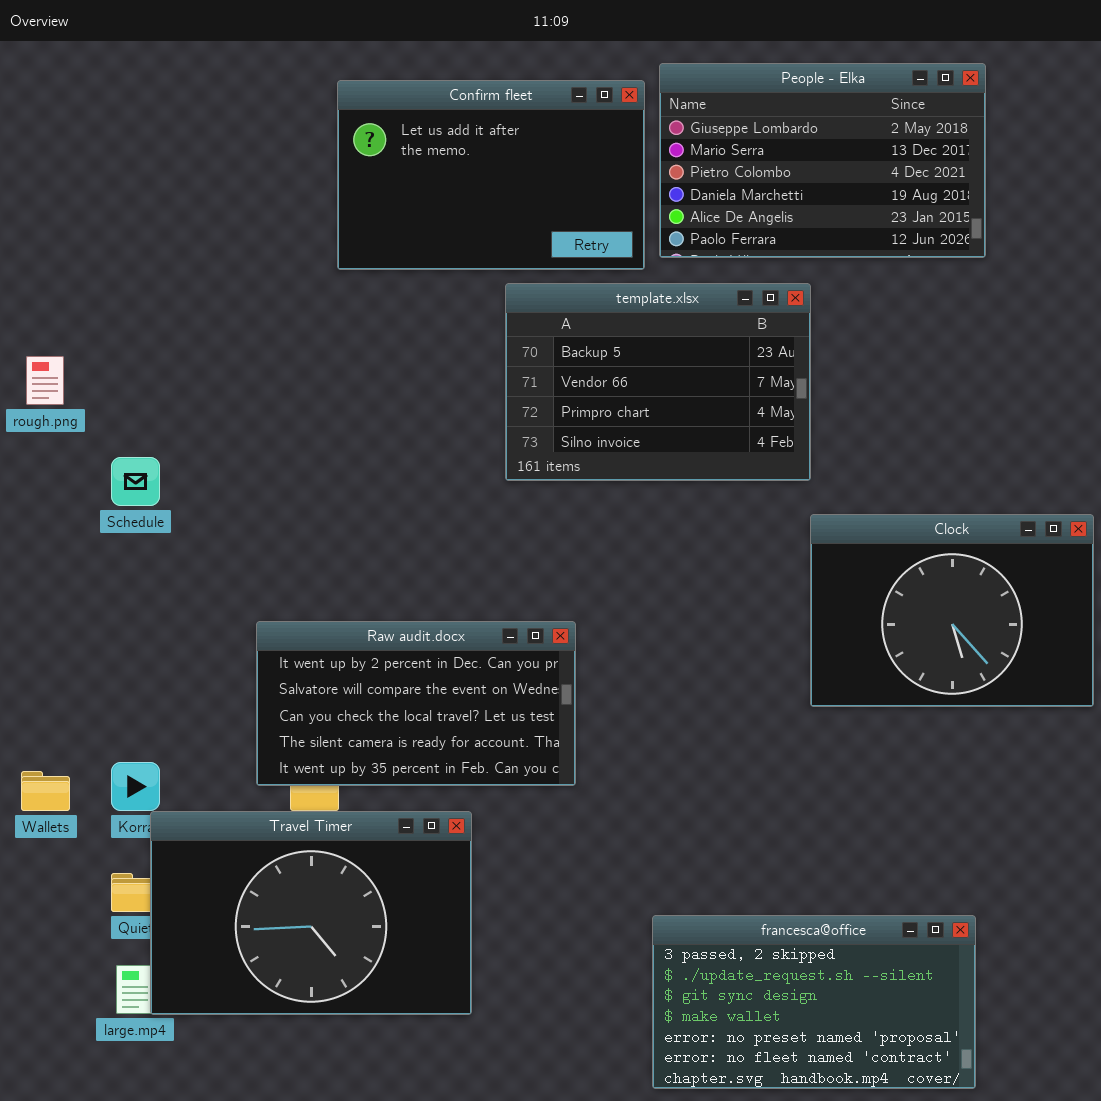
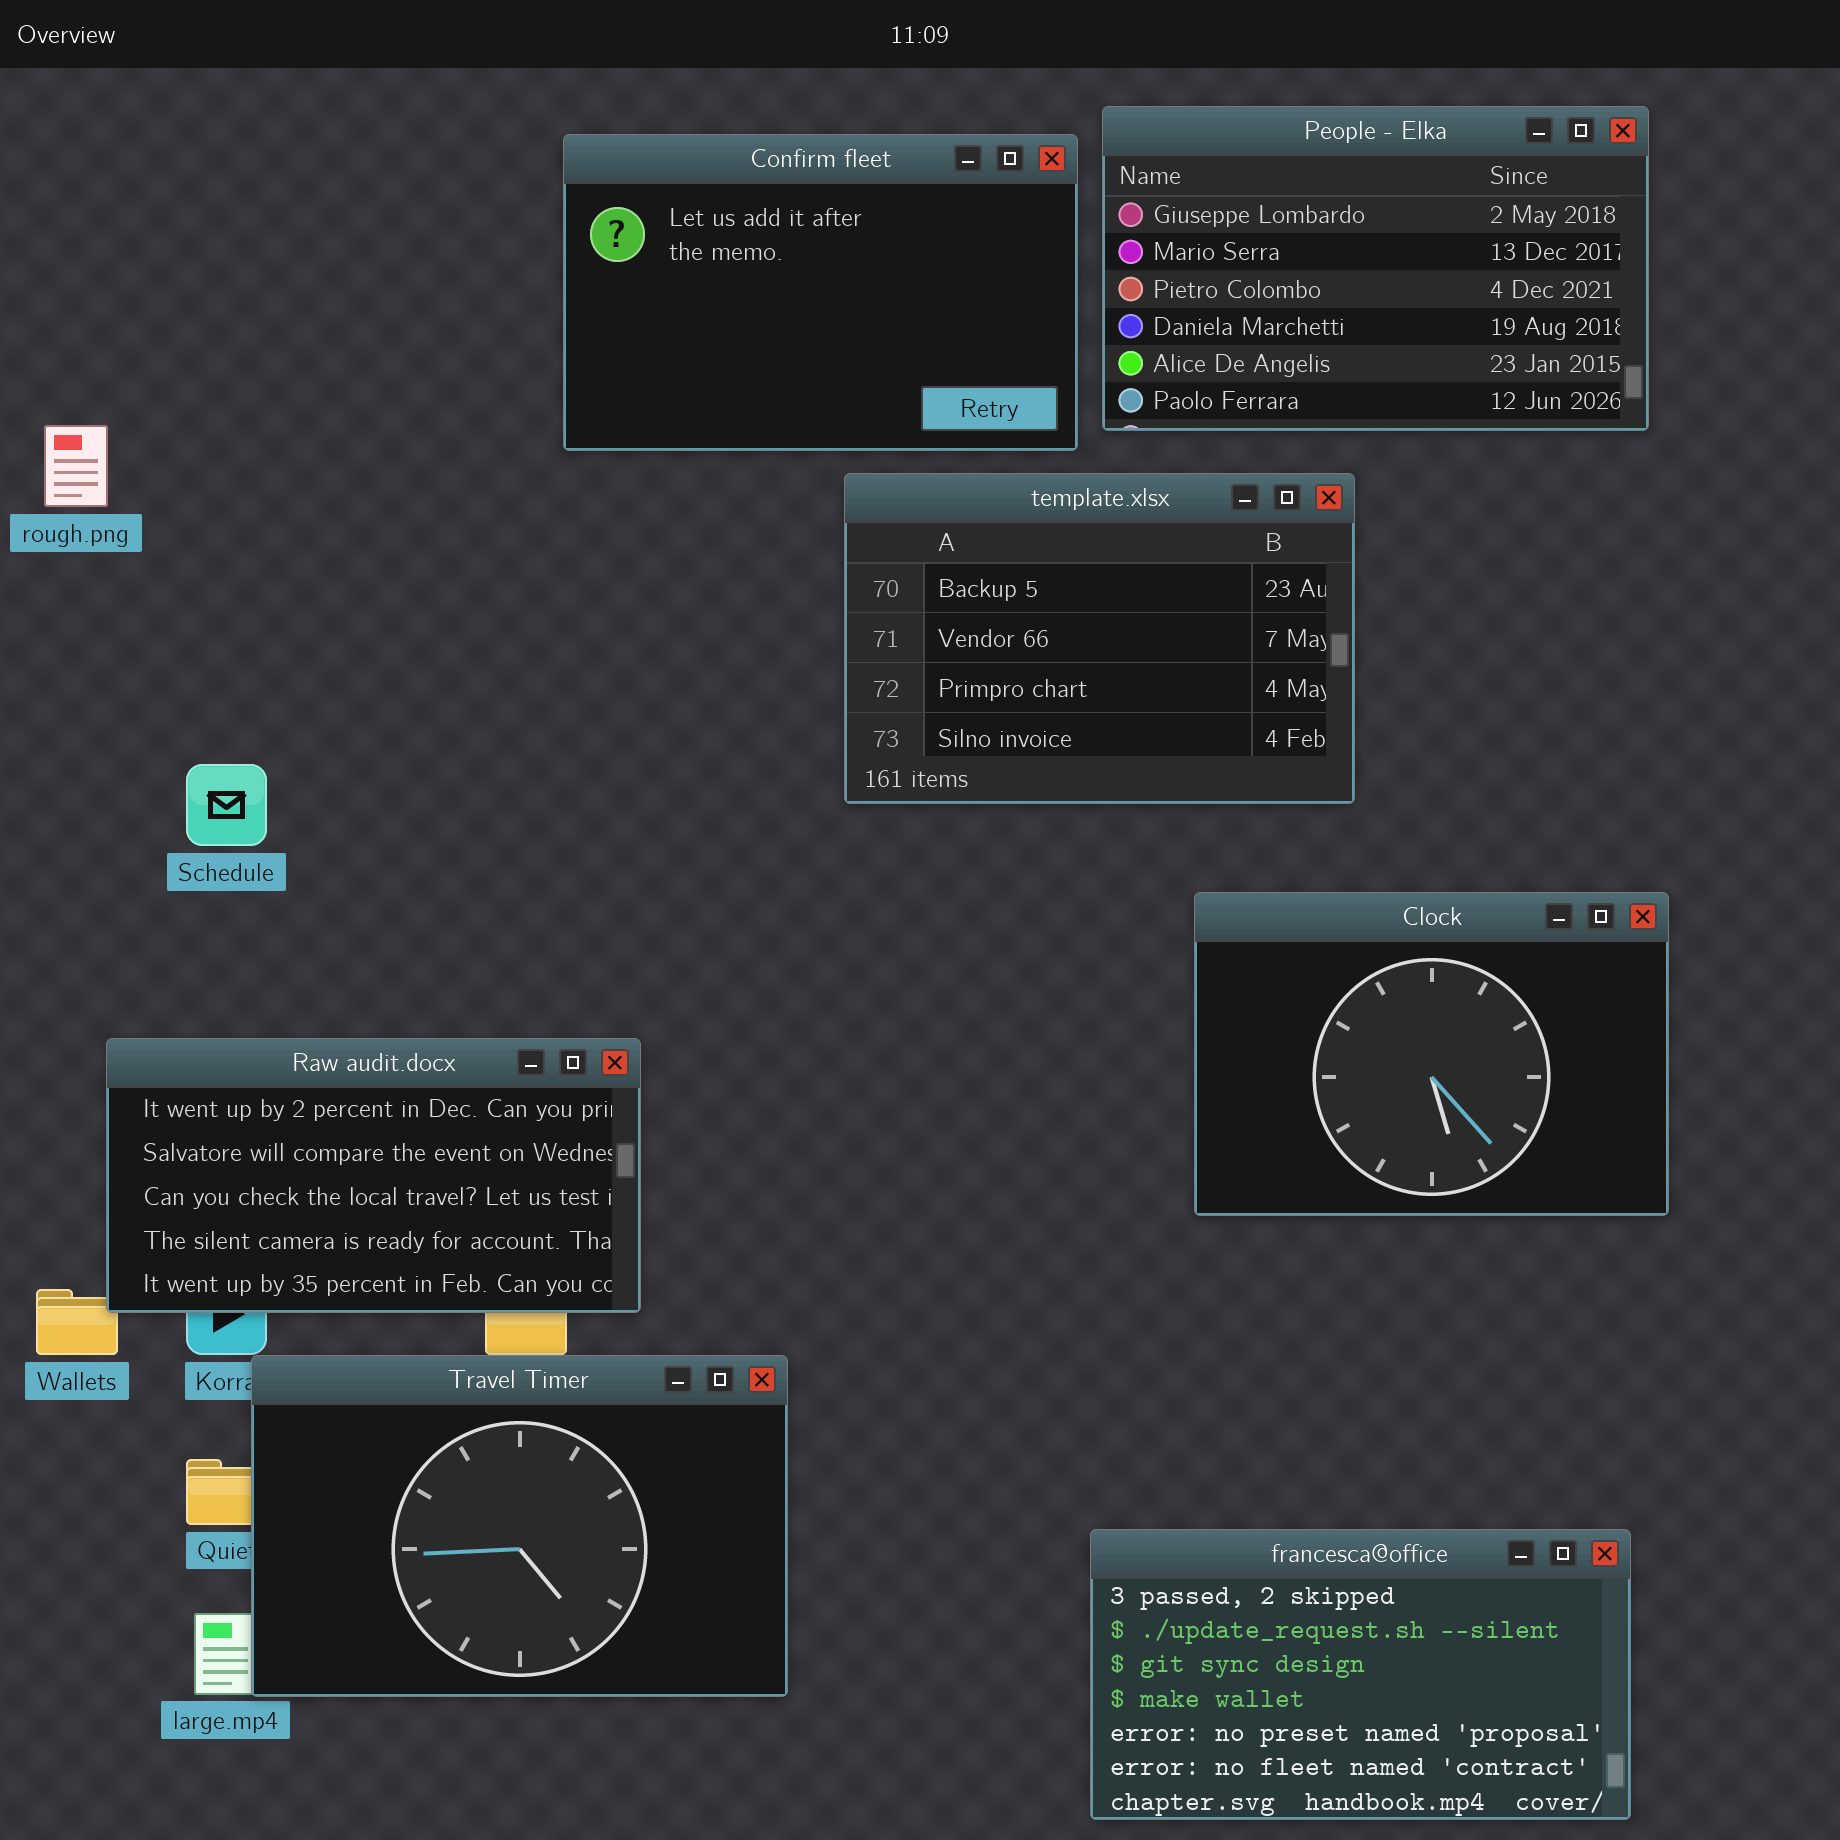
rough.png: [26,356,64,405] -> [44,425,108,507], moved
Clock: [810,514,1094,707] -> [1194,892,1669,1216], moved
Raw audit.docx: [256,621,576,786] -> [106,1038,641,1313], moved

